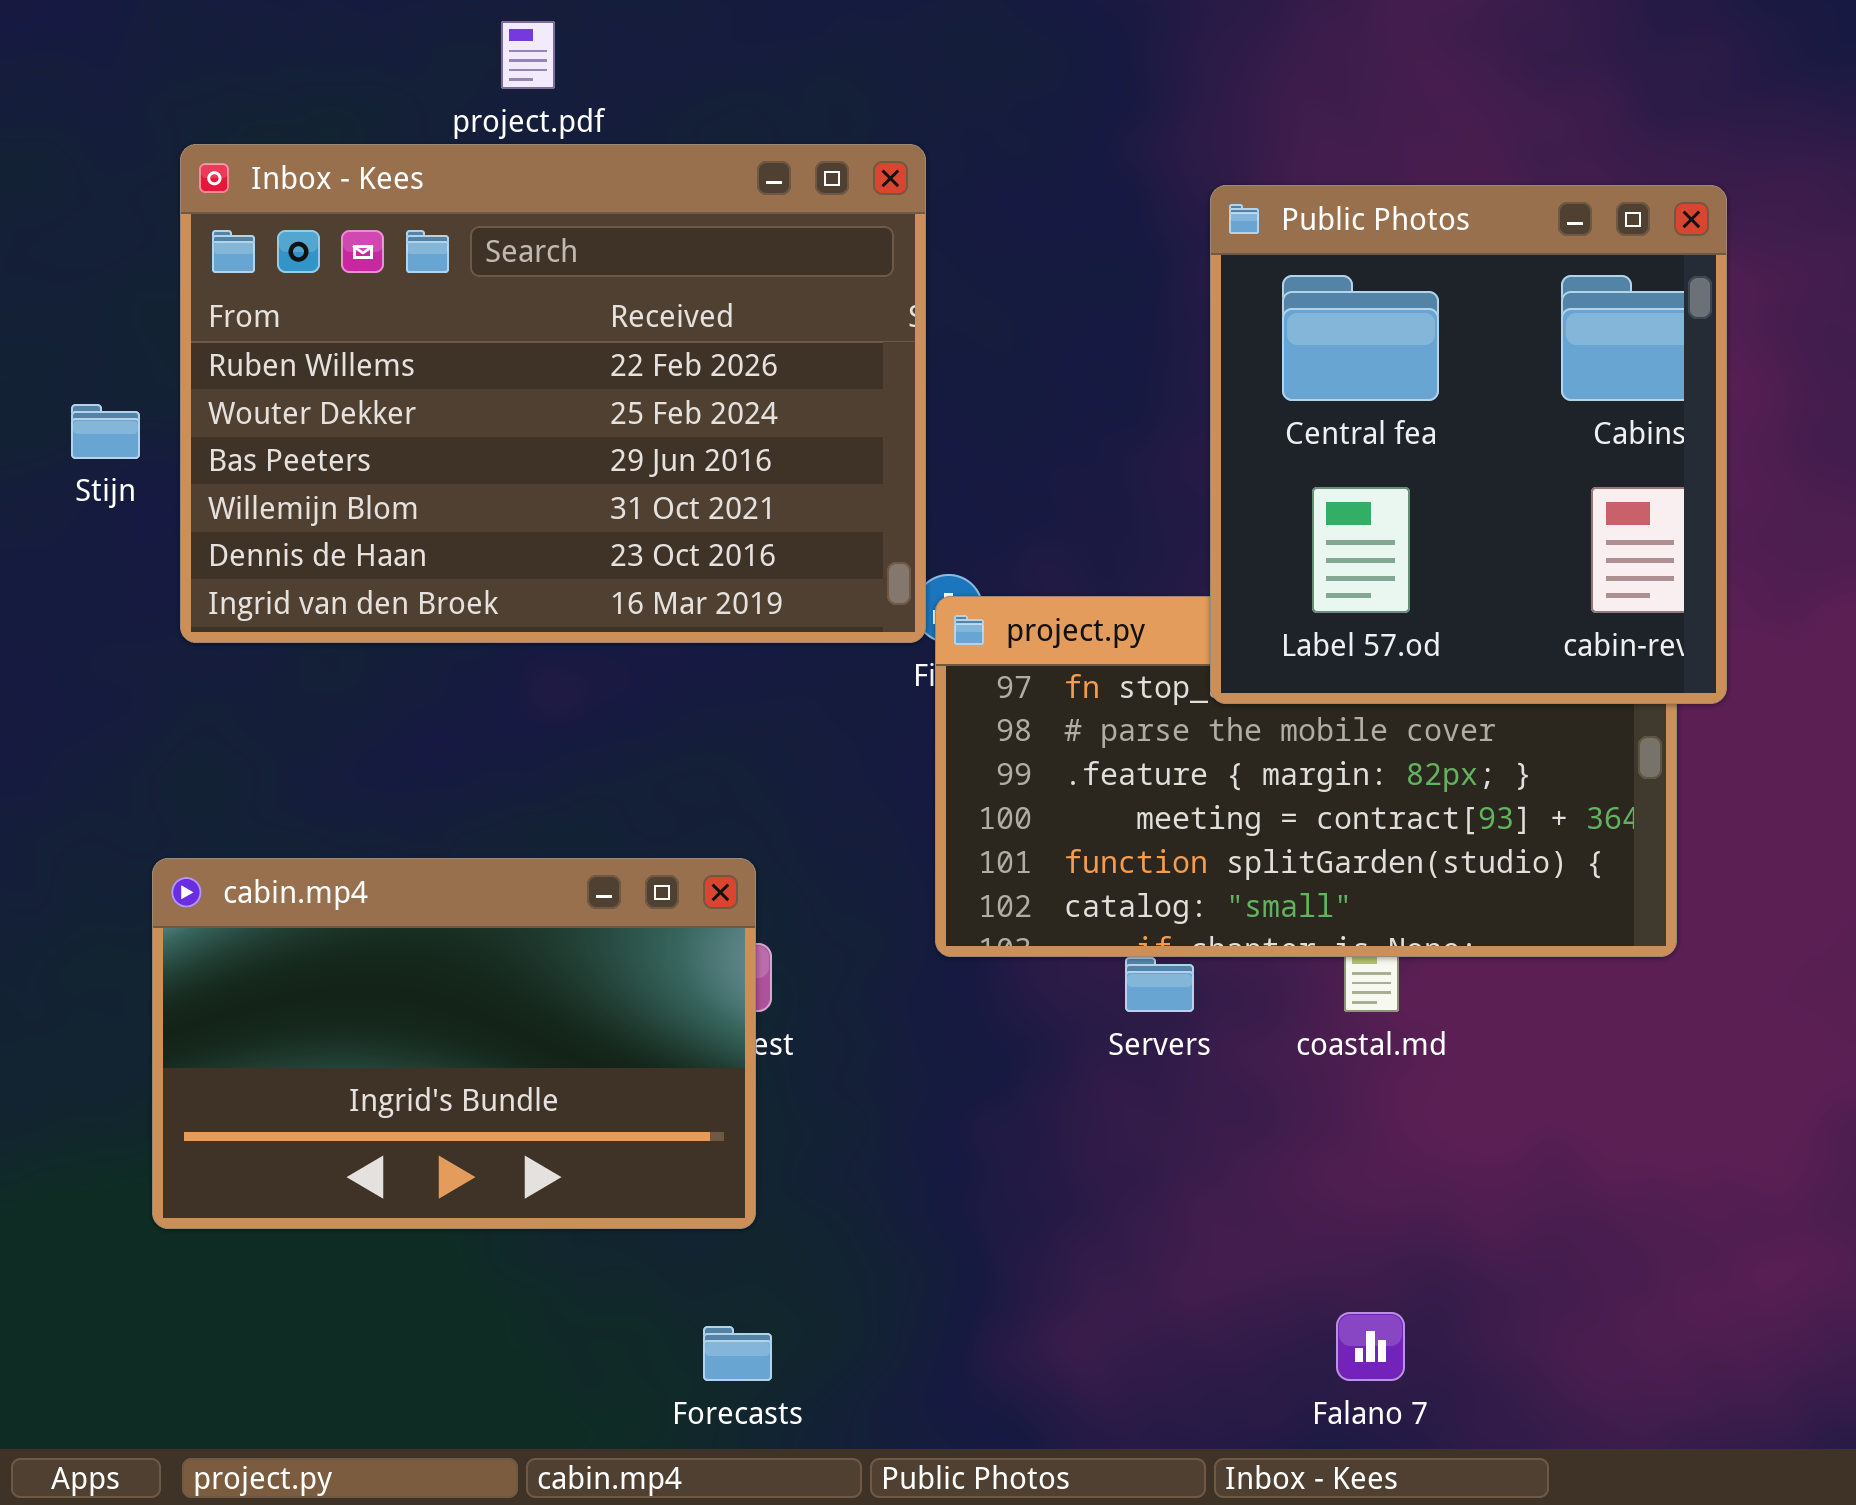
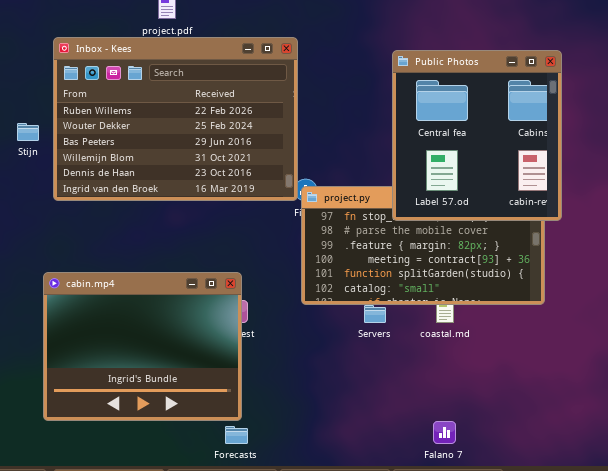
cabin.mp4: [152,858,756,1229] -> [43,272,242,421], resized

